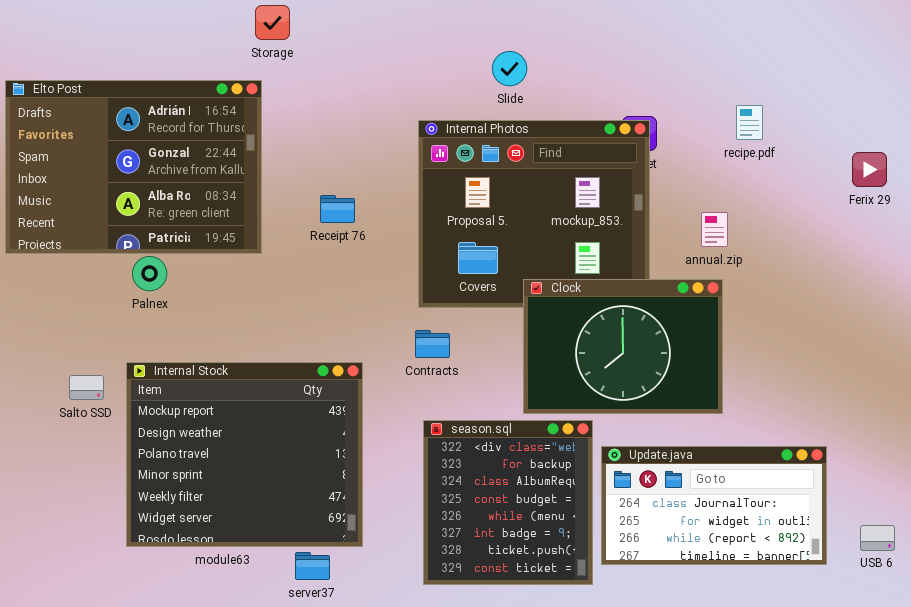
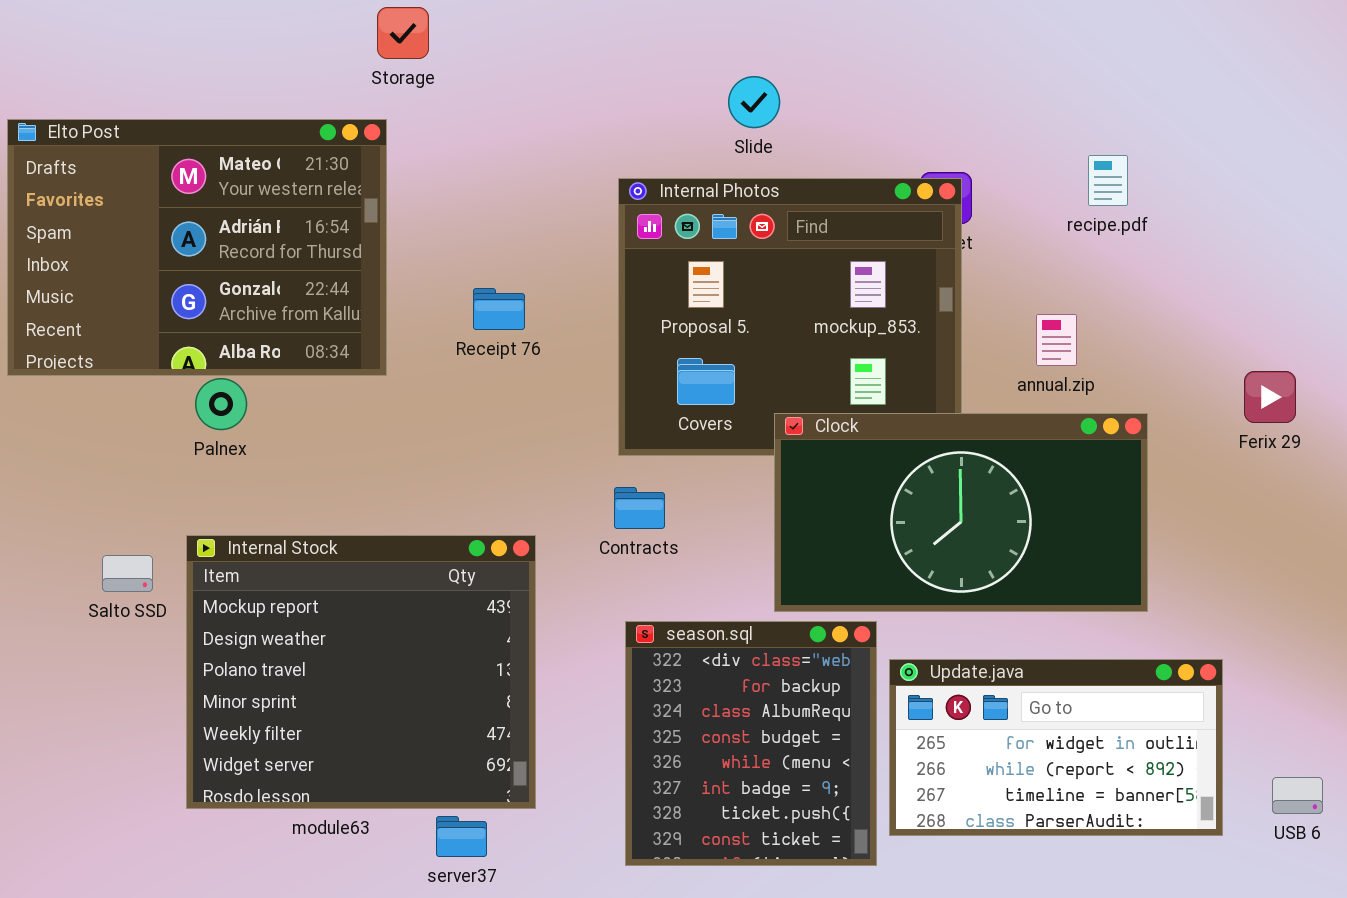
Elto Post: [5,80,262,254] -> [7,119,387,376], scrolled up 1 row
Ferix 29: [852,152,887,187] -> [1244,371,1296,423], moved
Clock: [523,279,723,414] -> [774,413,1148,612], resized
Update.java: [601,446,827,565] -> [889,659,1223,836], scrolled down 1 row

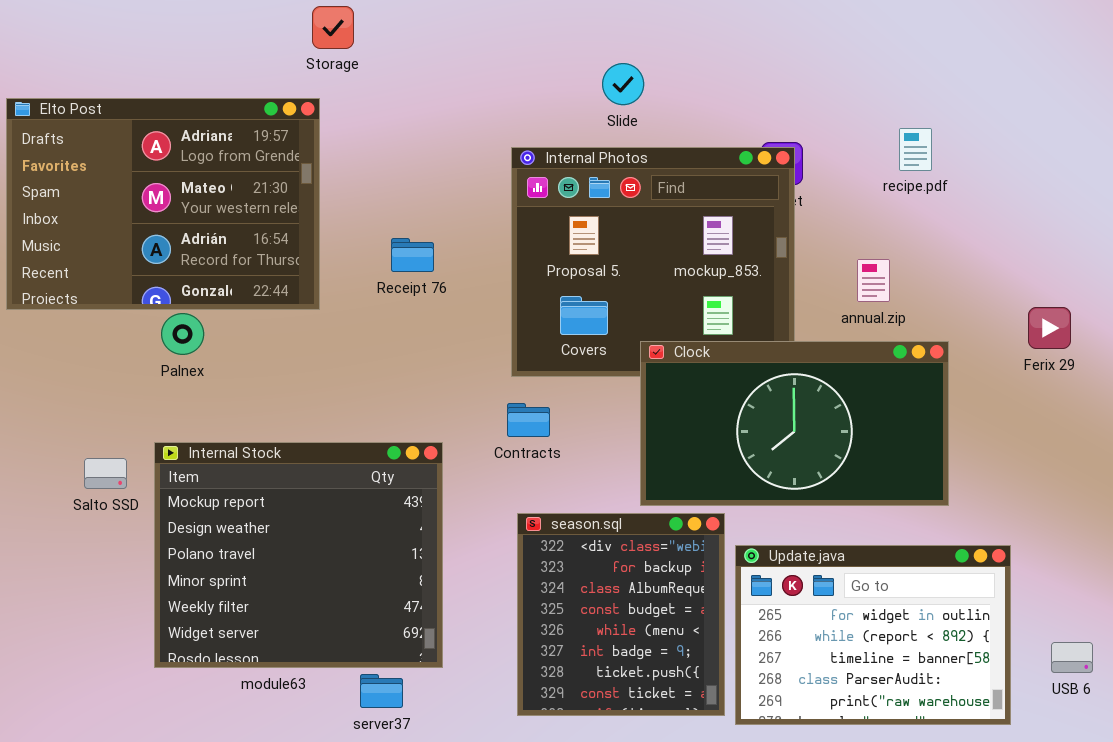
Elto Post: [7,119,387,376] -> [6,98,320,310], scrolled up 1 row
Update.java: [889,659,1223,836] -> [735,545,1011,725], resized

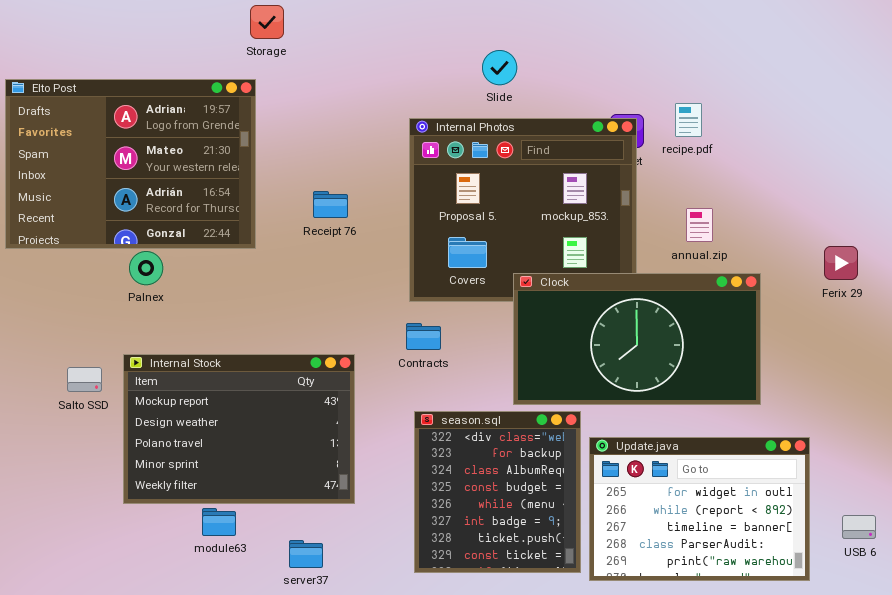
recipe.pdf: [899,128,932,171] -> [675,103,702,137], moved
Internal Stock: [154,442,443,668] -> [123,354,355,504], resized

